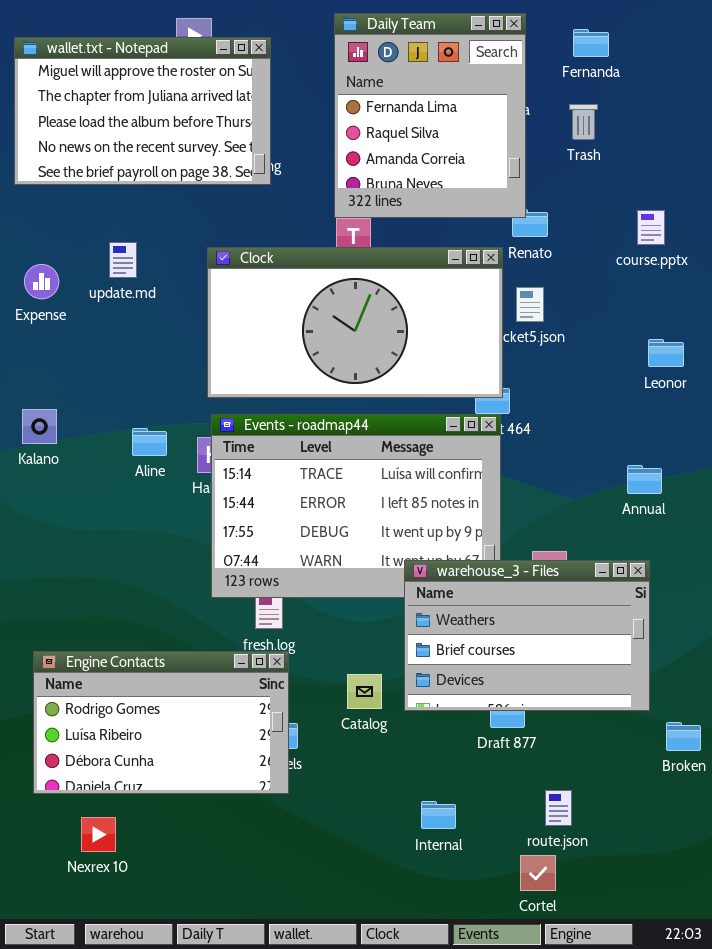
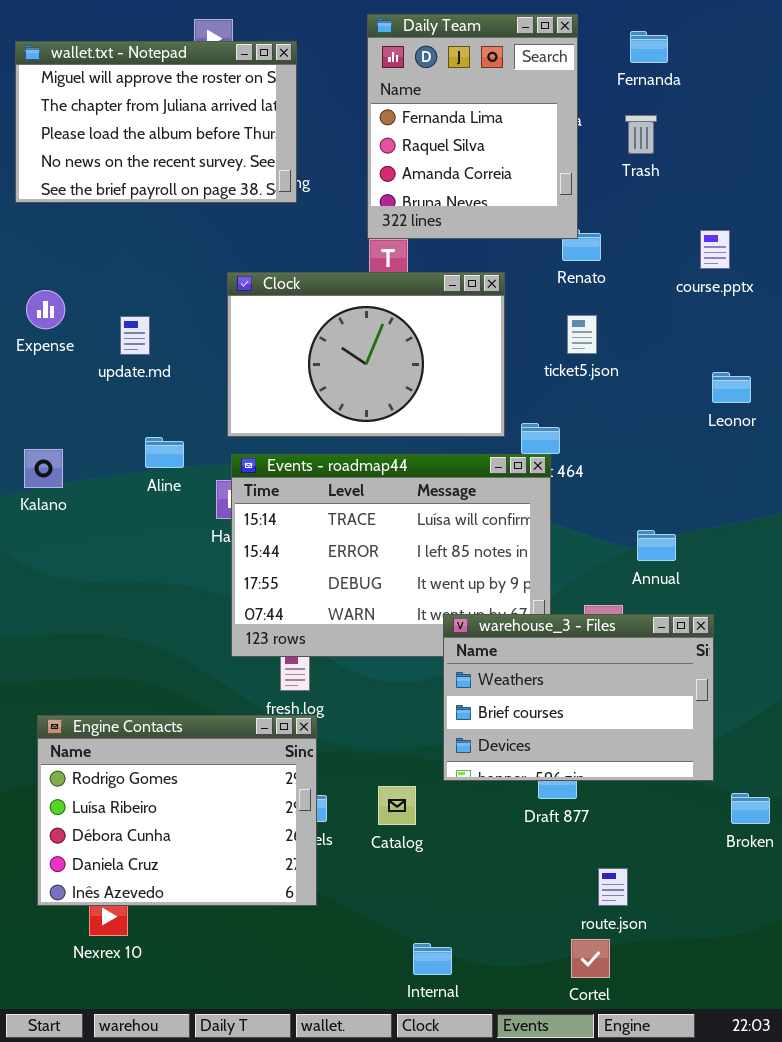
update.md: [109,242,137,278] -> [120,316,150,355], moved
Clock: [207,247,503,398] -> [227,272,505,437], resized
Aline: [132,428,167,456] -> [145,437,184,468], moved
Annual: [627,465,662,494] -> [637,530,676,561], moved
Engine Contacts: [33,651,289,794] -> [37,715,317,906], resized
Catalog: [347,674,382,709] -> [378,786,416,825], moved
Internal: [421,801,456,829] -> [413,943,452,975], moved

